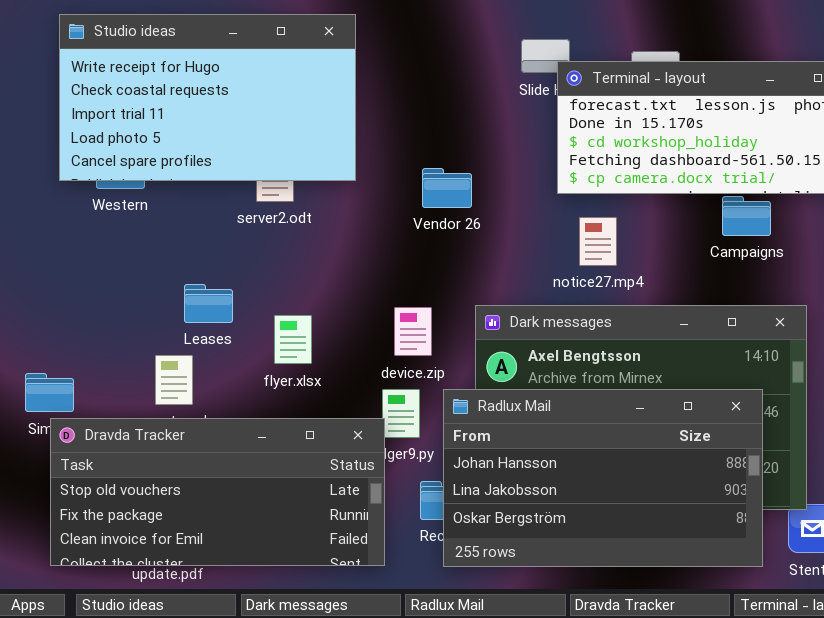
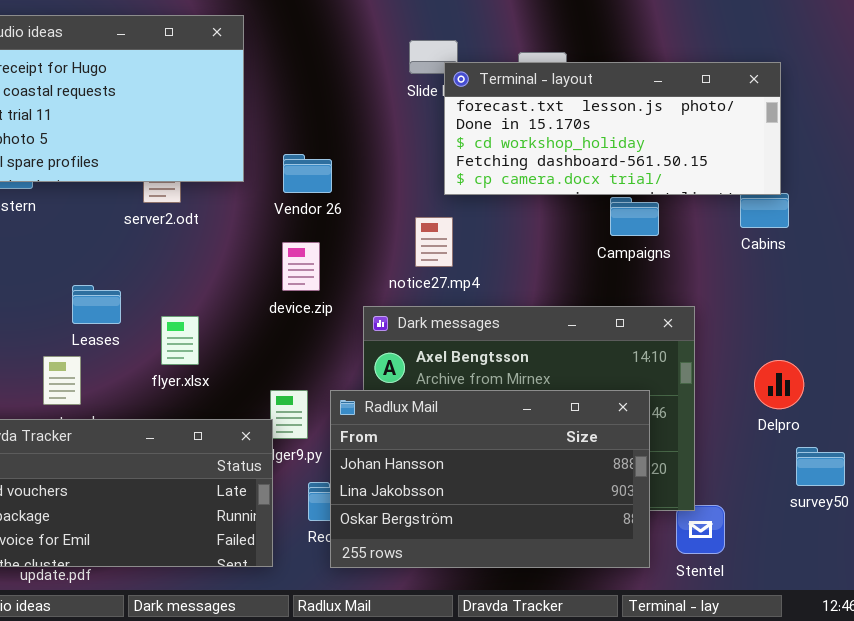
Vendor 26: [422,168,472,208] -> [283,154,332,193], moved
notice27.mp4: [579,217,617,266] -> [415,217,453,267], moved
device.zip: [394,307,432,356] -> [282,242,320,291], moved

